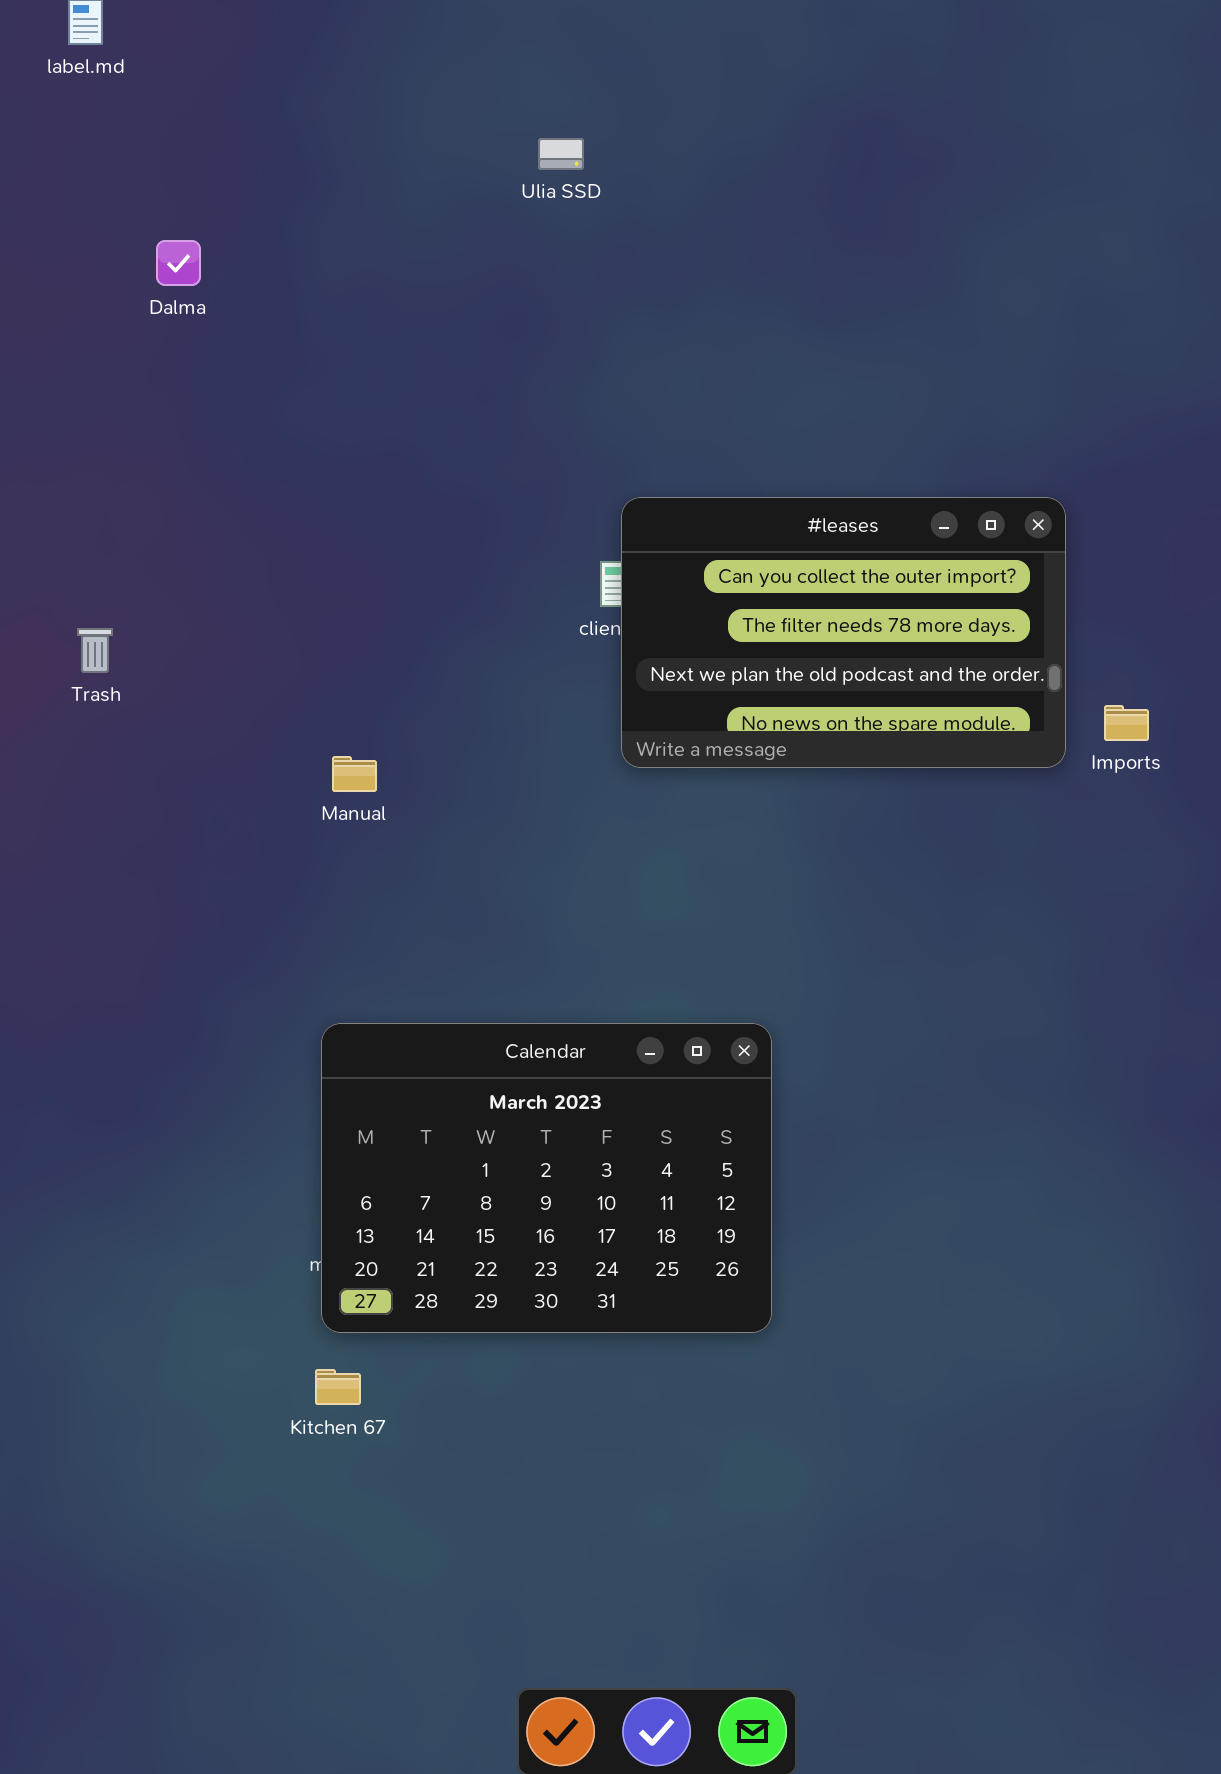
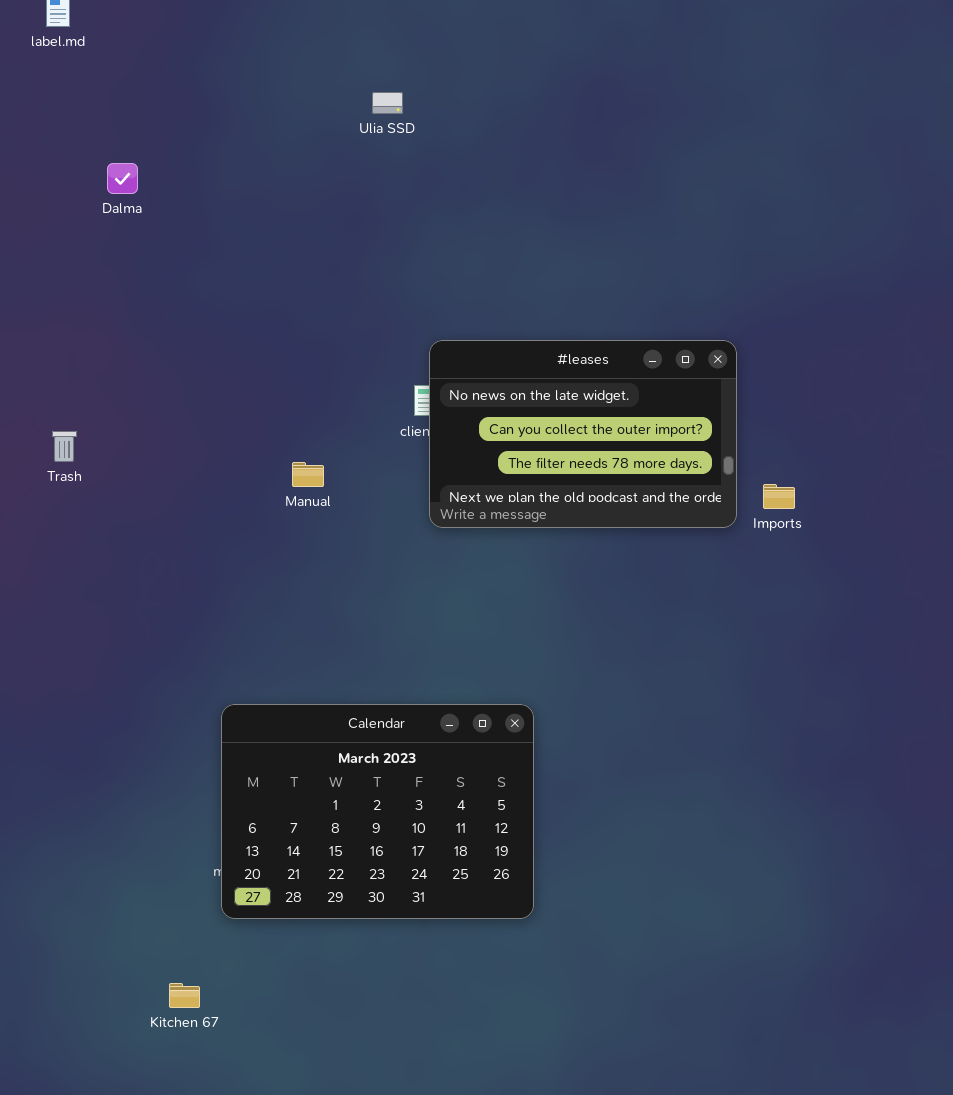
#leases: [621,497,1066,768] -> [429,340,737,528], scrolled up 1 row
Manual: [332,756,377,792] -> [292,462,324,487], moved
Kitchen 67: [315,1369,361,1405] -> [169,983,200,1008], moved

